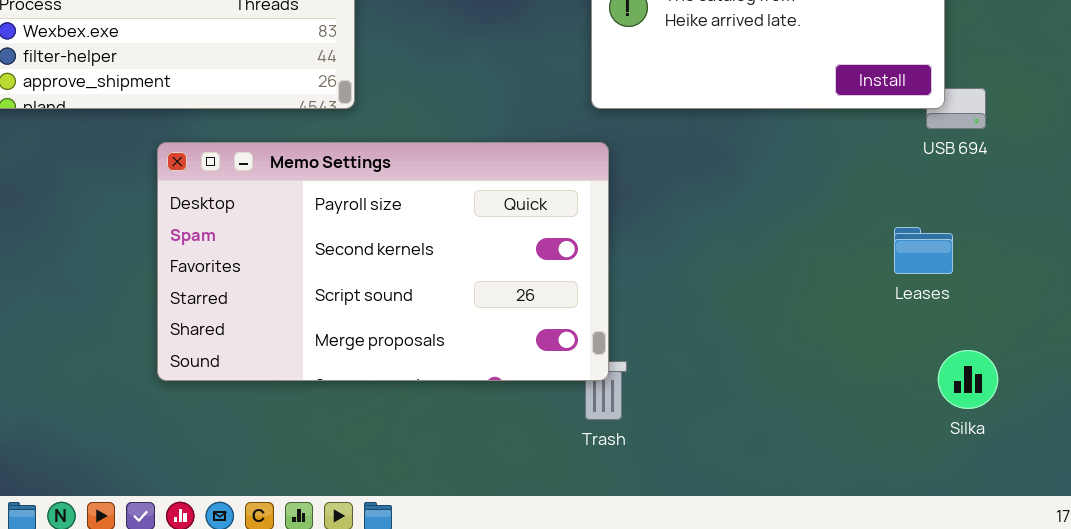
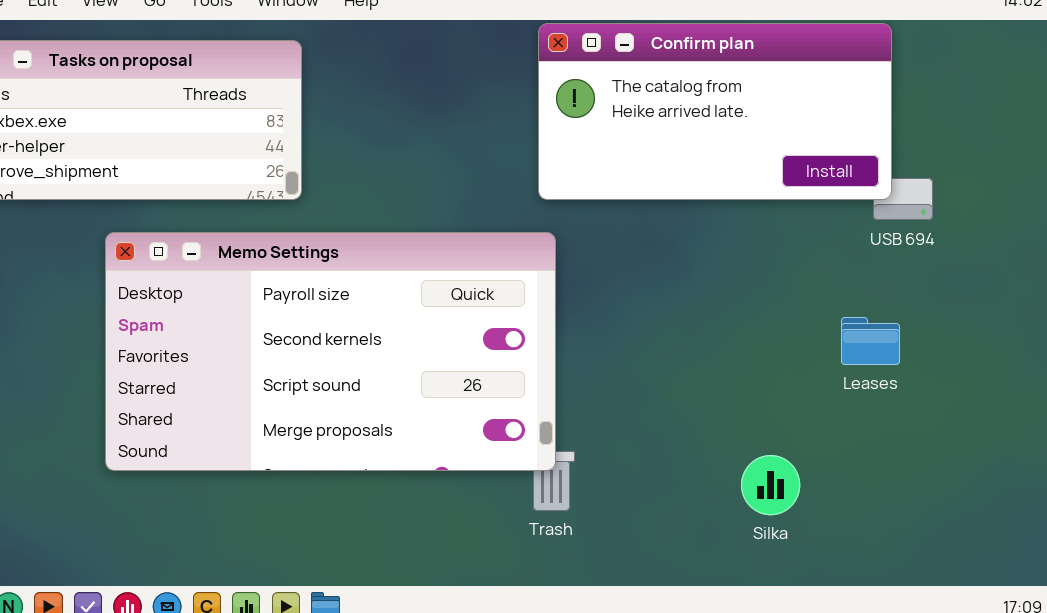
Silka: [938,350,998,409] -> [741,455,800,515], moved

